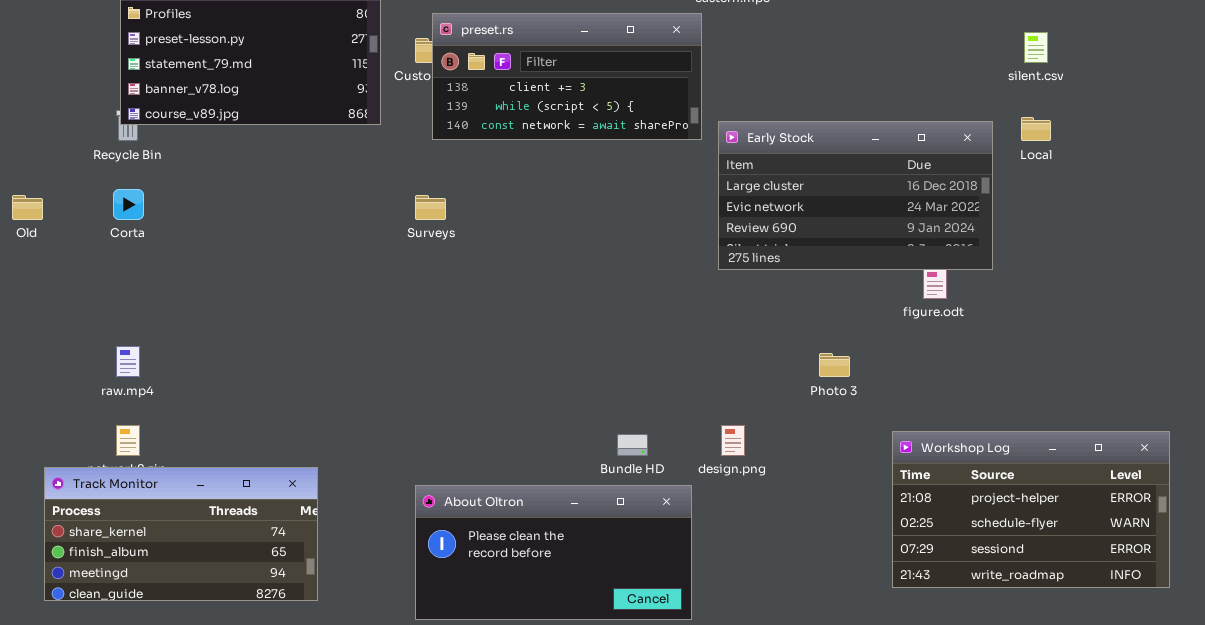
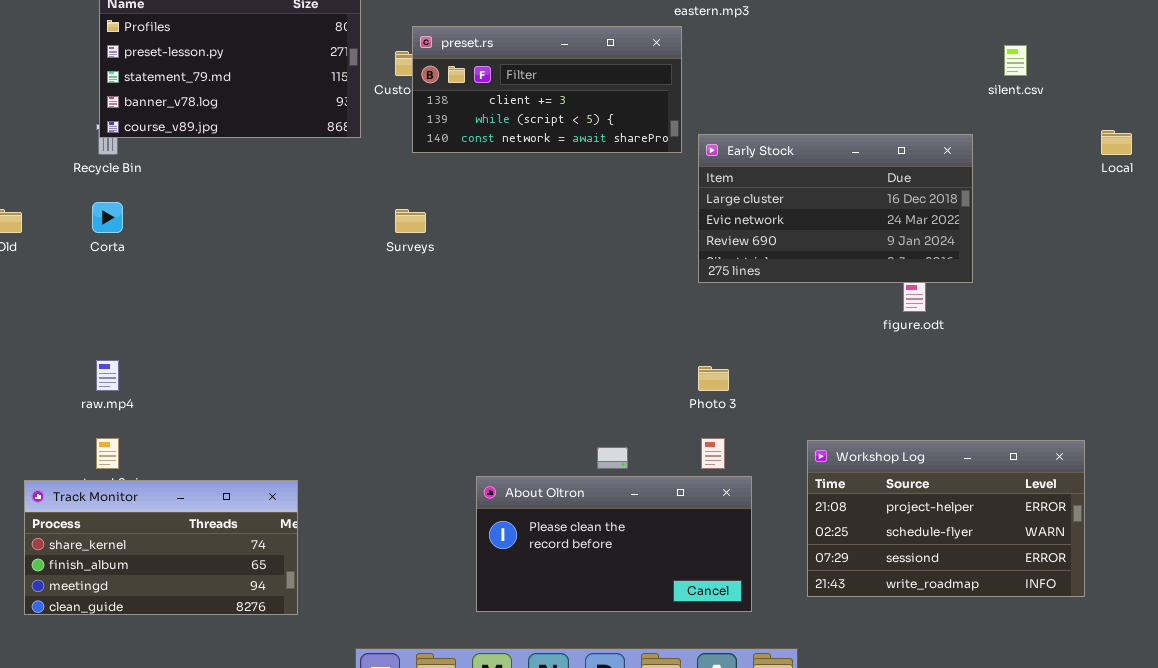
Local: [1021,117,1051,141] -> [1101,130,1132,155], moved
Photo 3: [819,353,850,377] -> [698,366,729,391], moved
Workshop Log: [892,431,1170,588] -> [807,440,1085,597], moved
About Oltron: [415,485,692,620] -> [476,476,752,612], moved

